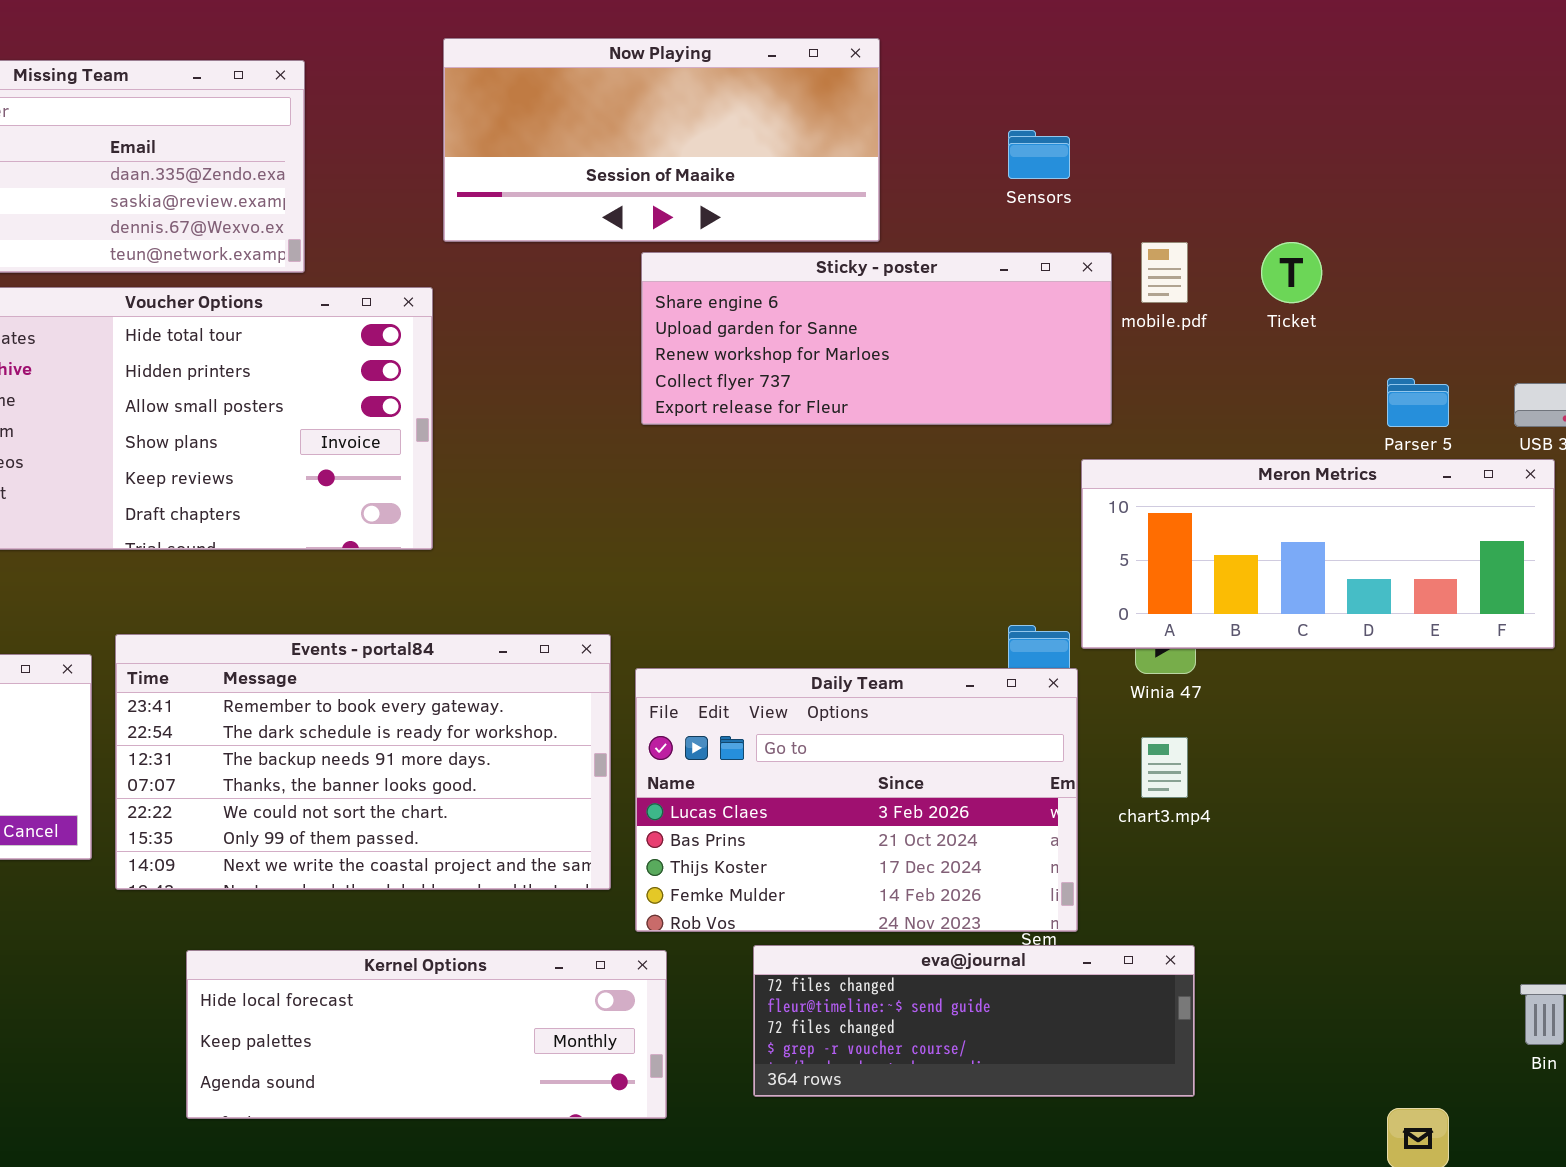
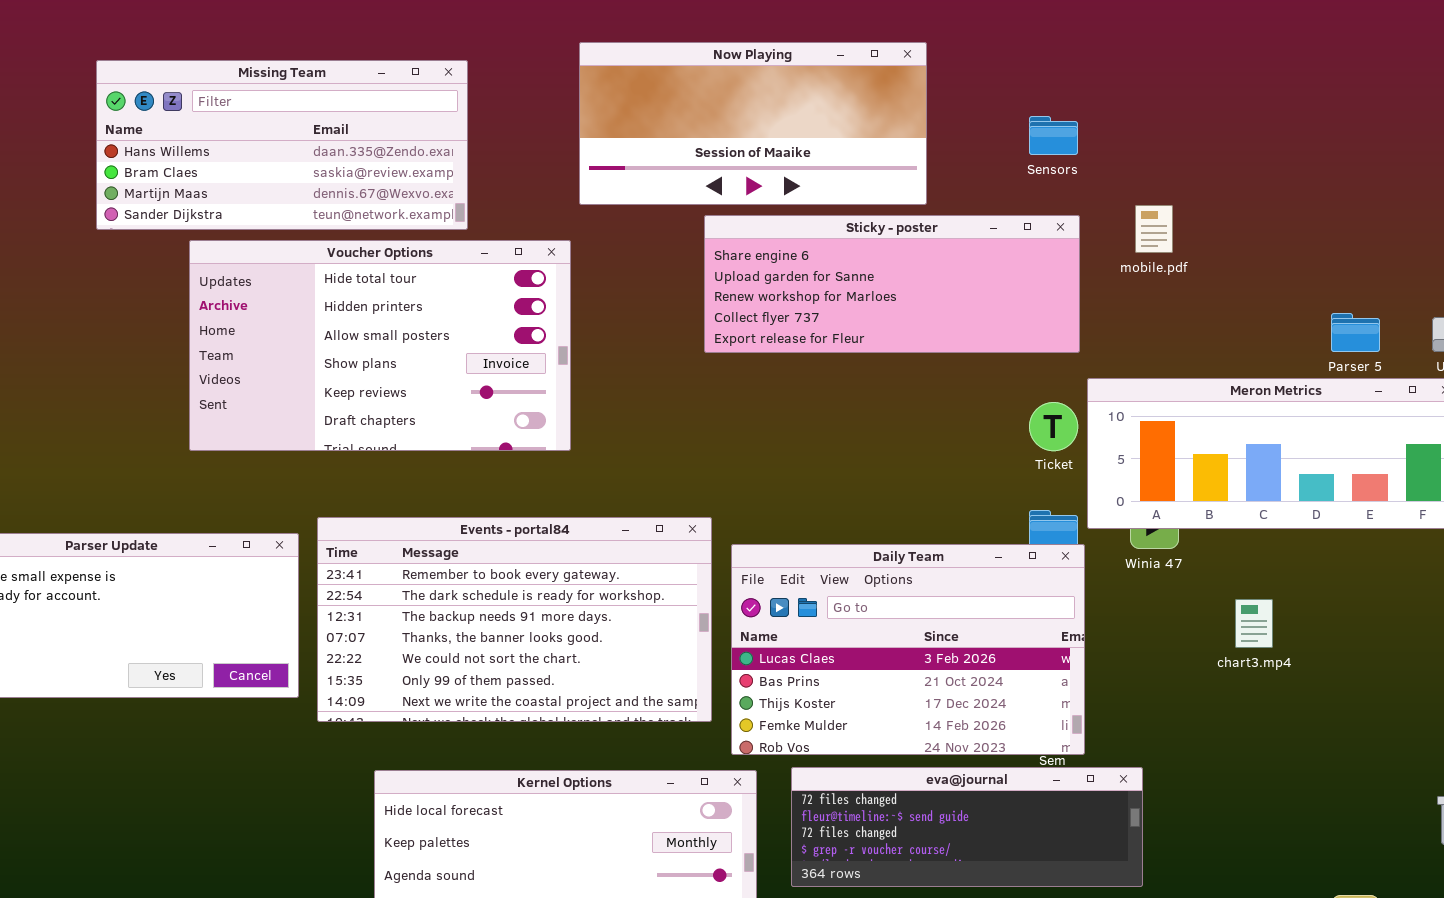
Ticket: [1261,242,1322,303] -> [1029,402,1078,451], moved
Sticky - poster: [641,252,1112,425] -> [704,215,1080,353], moved
chart3.mp4: [1141,737,1188,798] -> [1235,599,1273,648], moved
eva@journal: [753,945,1195,1097] -> [791,767,1143,887], moved

